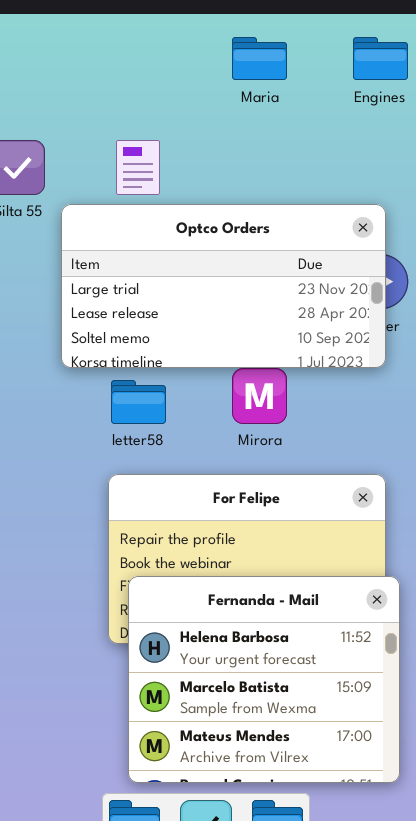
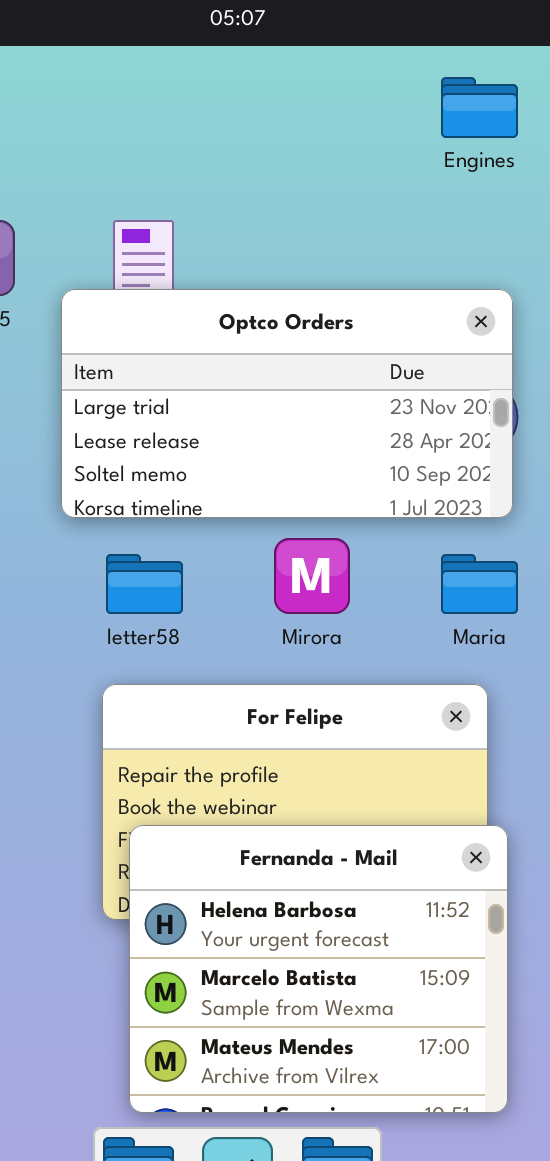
Maria: [232,37,287,80] -> [441,554,518,614], moved
Optco Orders: [61,204,386,368] -> [61,289,513,518], moved

